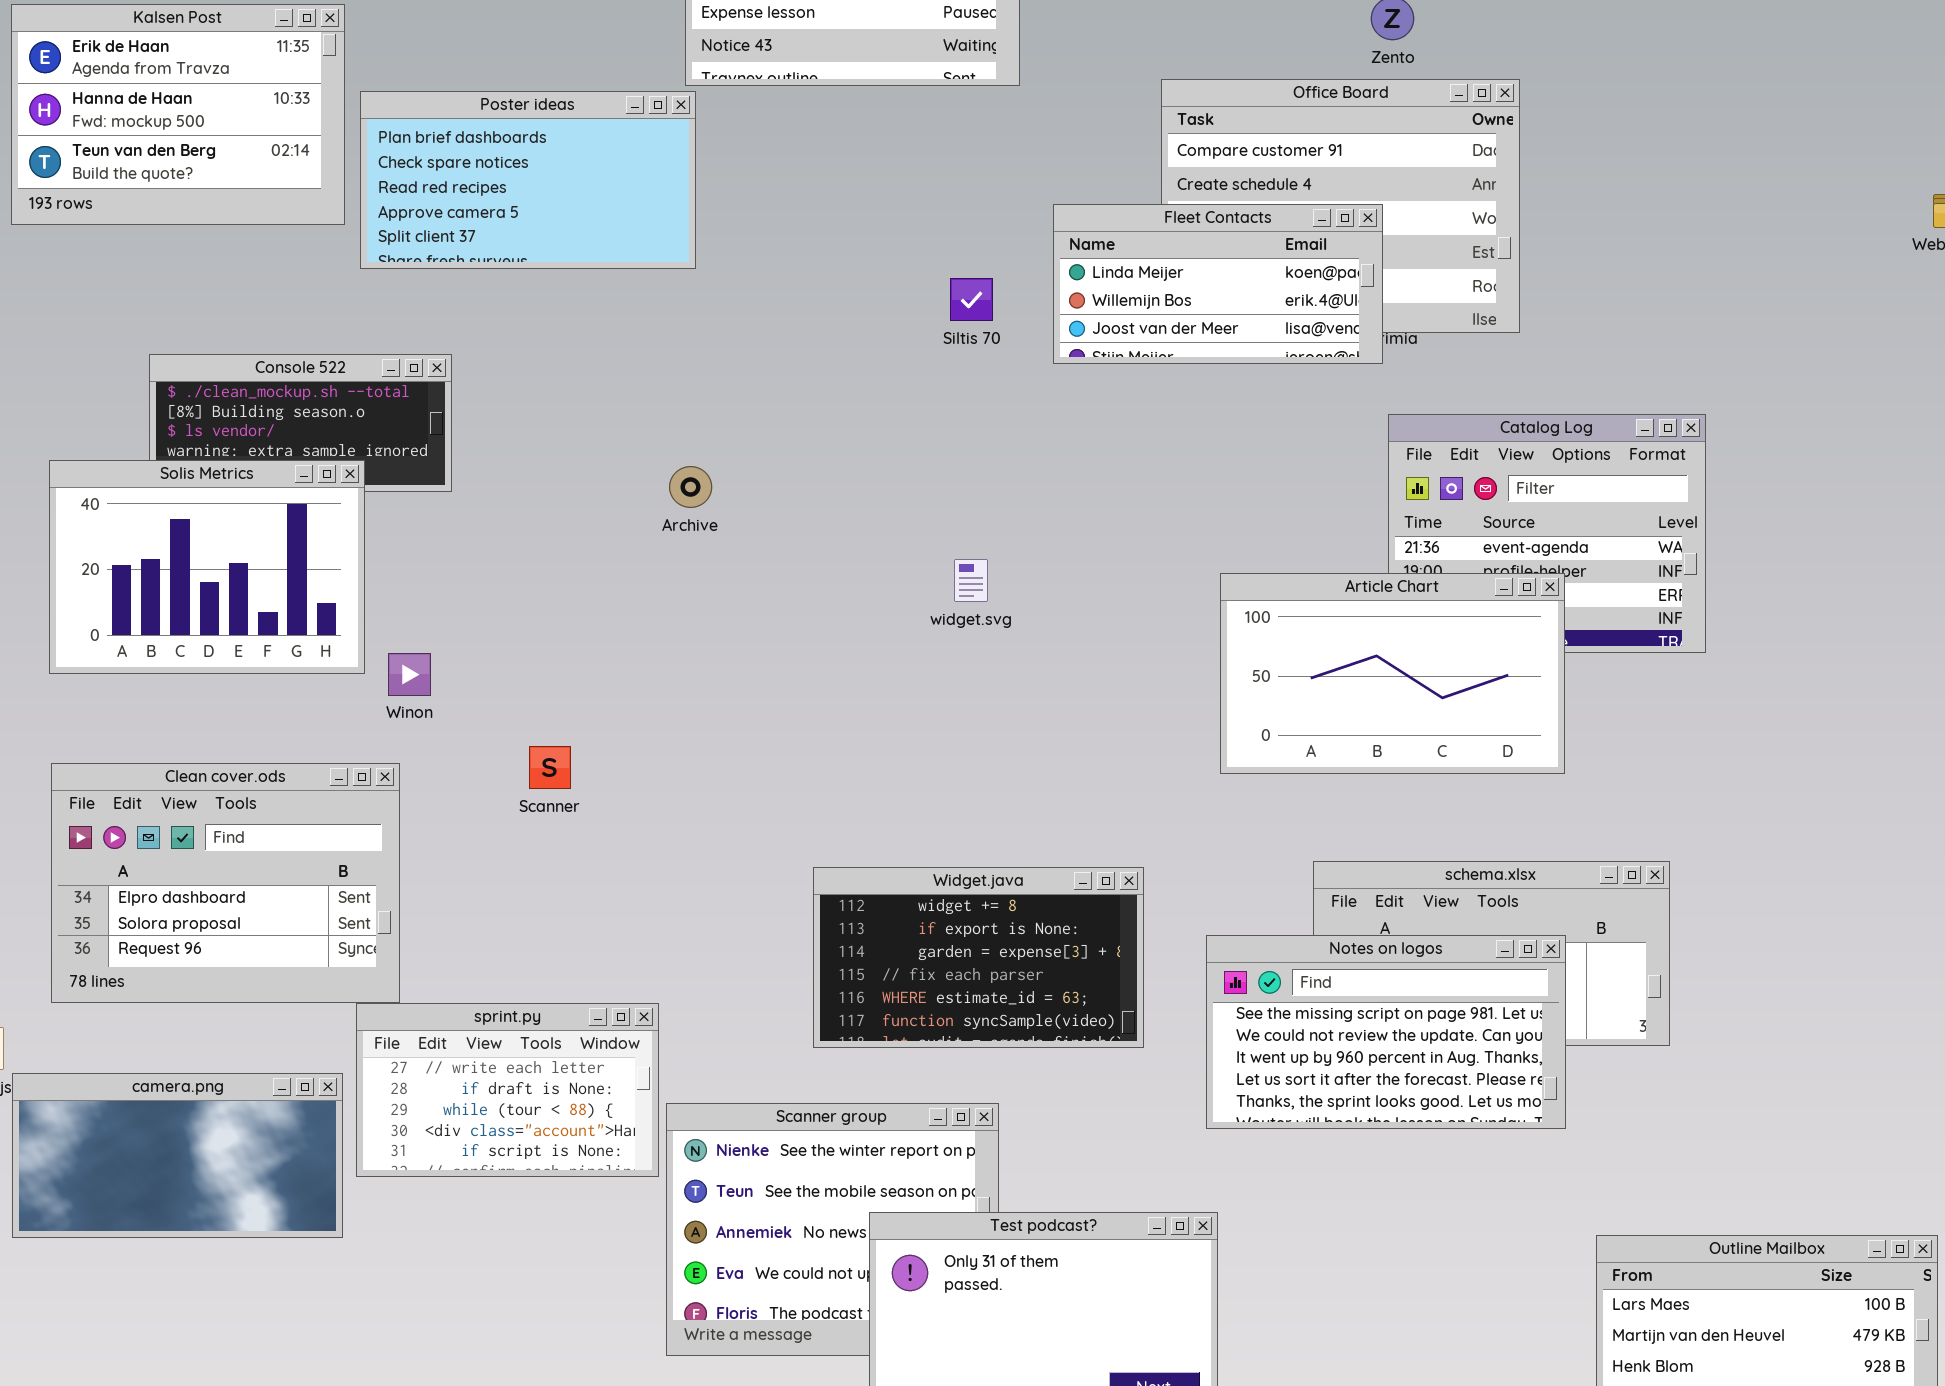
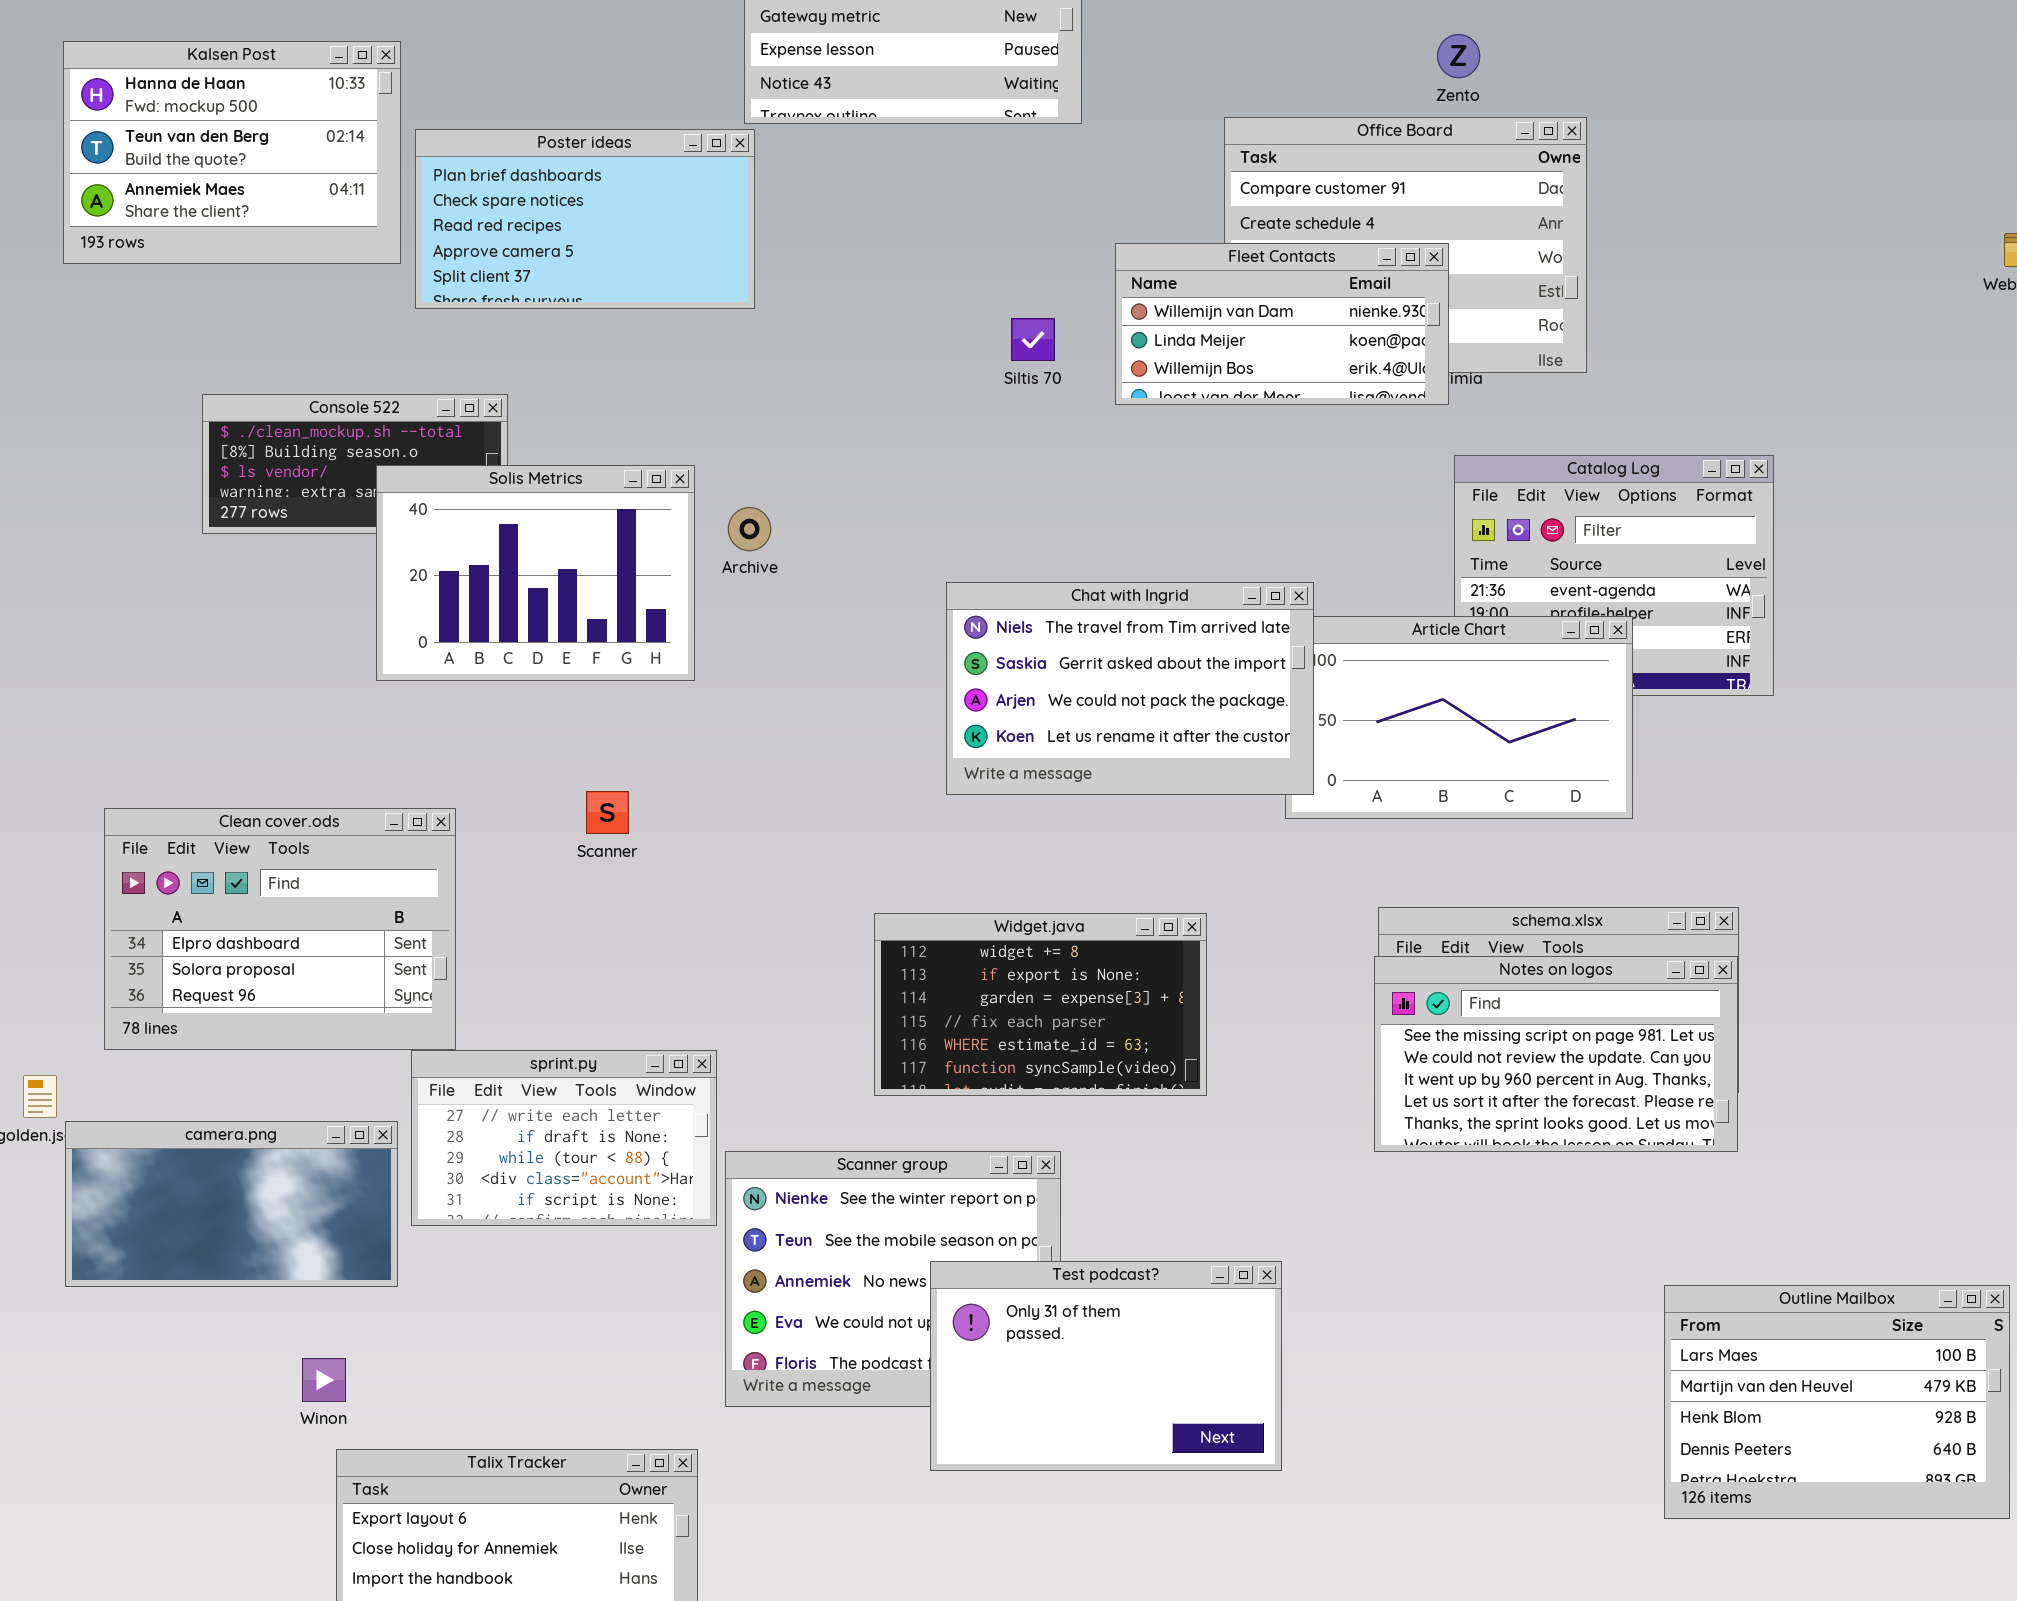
Kalsen Post: [11,4,345,225] -> [63,41,401,264], scrolled down 1 row
Fleet Contacts: [1053,204,1383,364] -> [1115,243,1449,405], scrolled up 1 row
Solis Metrics: [49,460,365,674] -> [376,465,695,681], moved
Chat with Ingrid: none -> [946,582,1314,795], opened
Winon: [388,653,431,696] -> [302,1358,346,1402], moved
Notes on logos: [1206,935,1566,1129] -> [1374,956,1738,1152], moved

